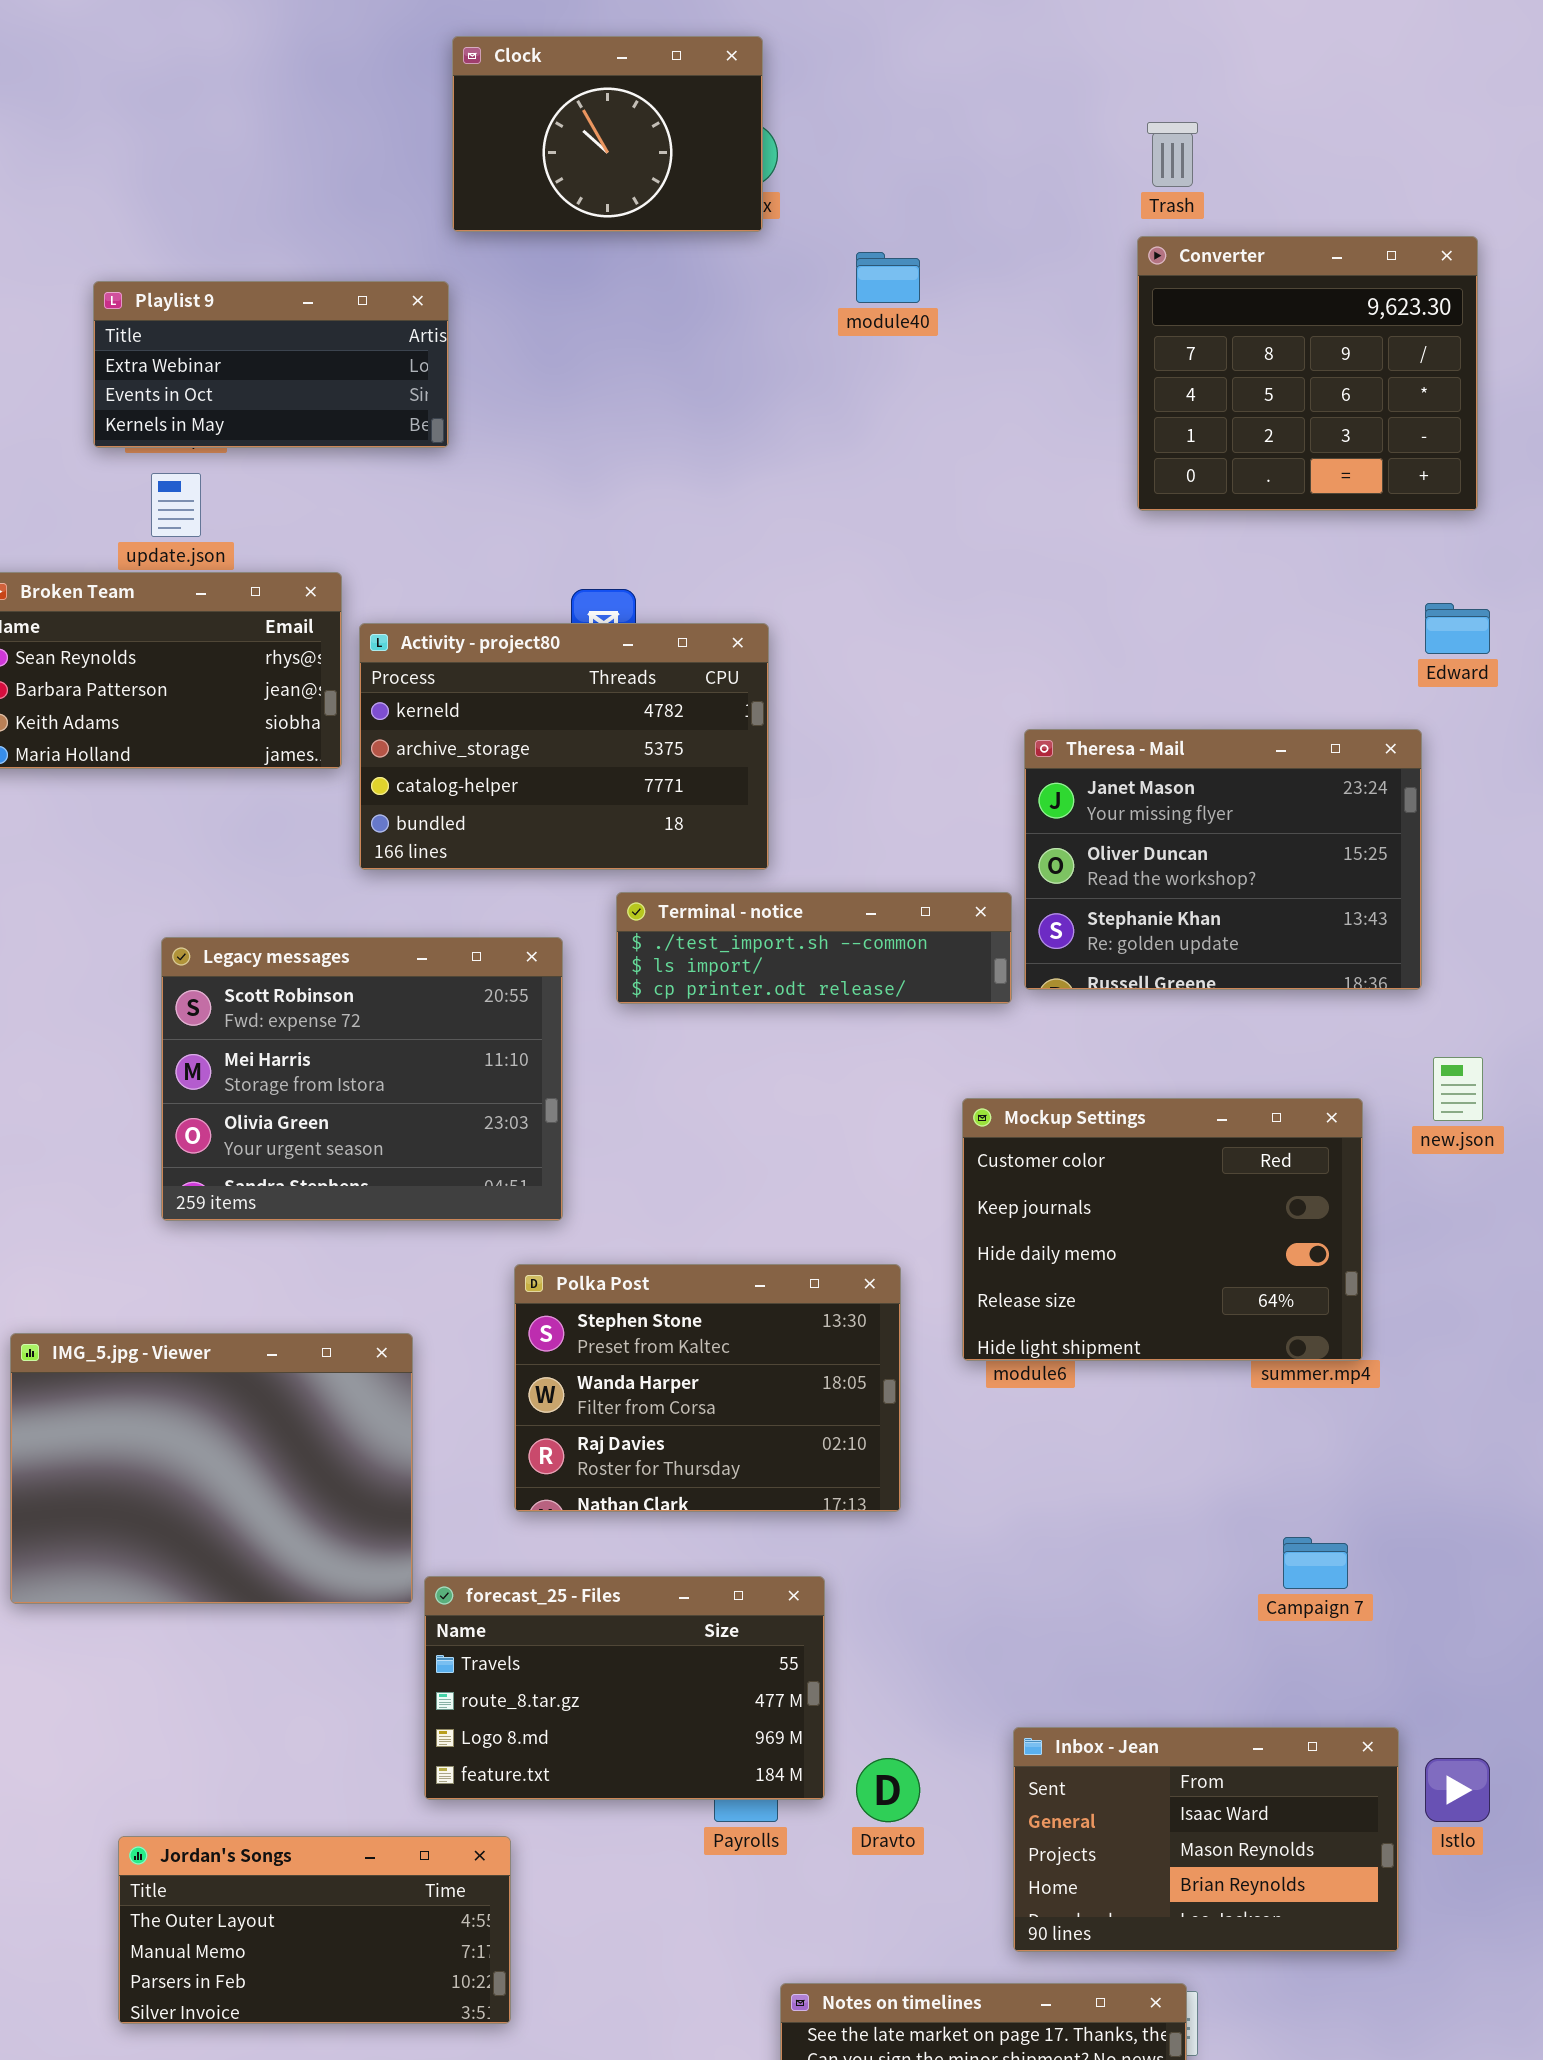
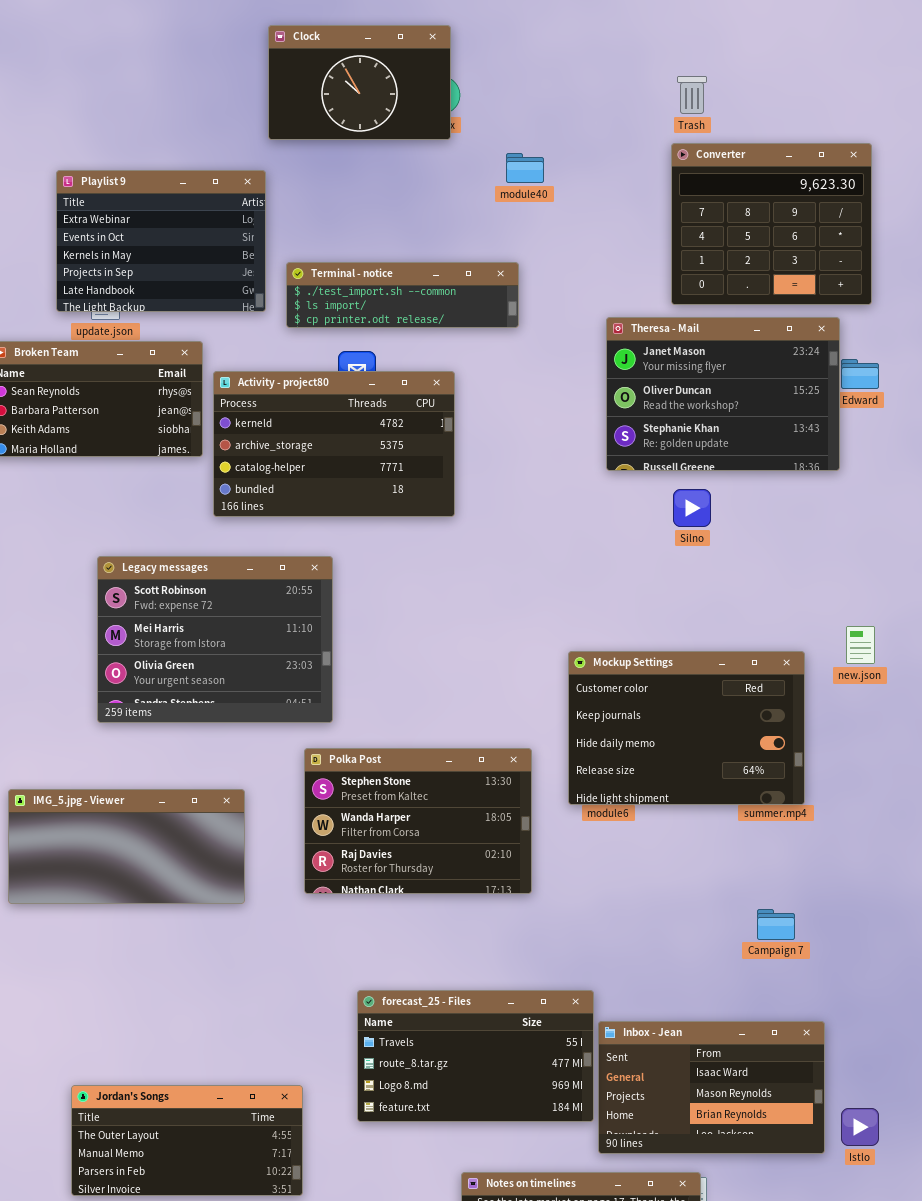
Playlist 9: [93,281,449,448] -> [56,170,266,312], resized
Theresa - Mail: [1024,729,1422,990] -> [606,317,840,471], moved
Terminal - notice: [616,892,1012,1004] -> [286,262,519,328], moved
IMG_5.jpg - Viewer: [10,1333,413,1604] -> [8,789,245,904], resized
forecast_25 - Files: [424,1576,825,1800] -> [357,990,594,1122], moved
Istlo: [1425,1758,1490,1822] -> [841,1108,879,1146], moved

